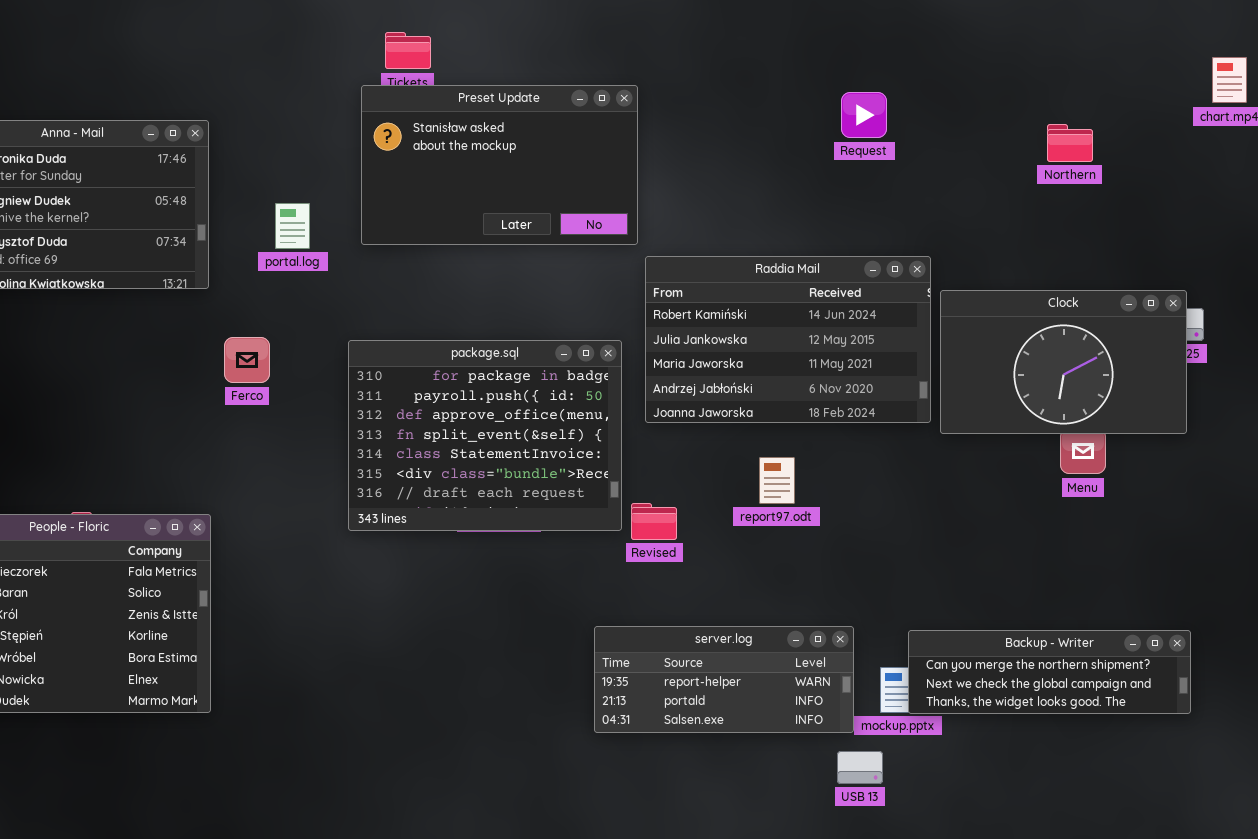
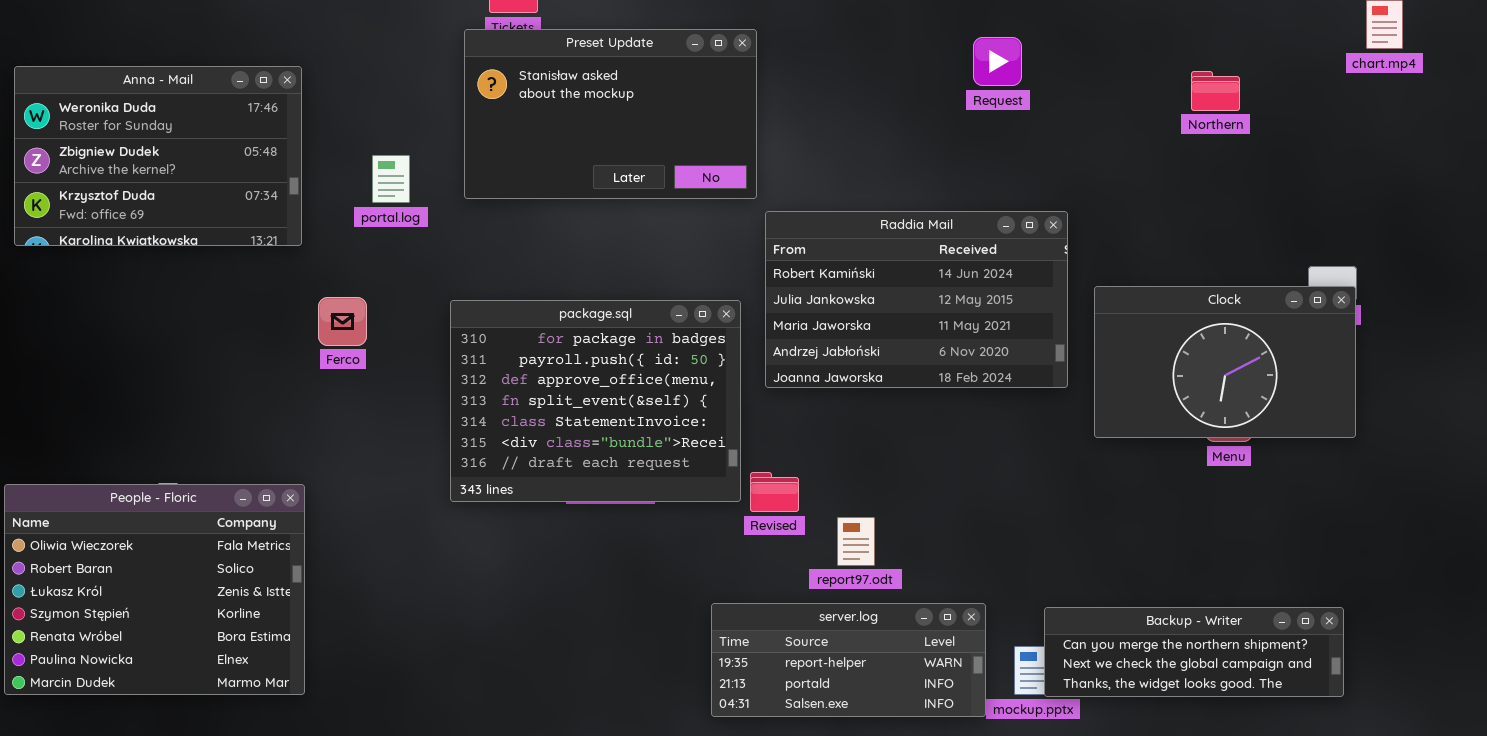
Clock: [940,290,1187,434] -> [1094,286,1356,438], moved
report97.odt: [759,457,795,504] -> [837,517,875,566], moved

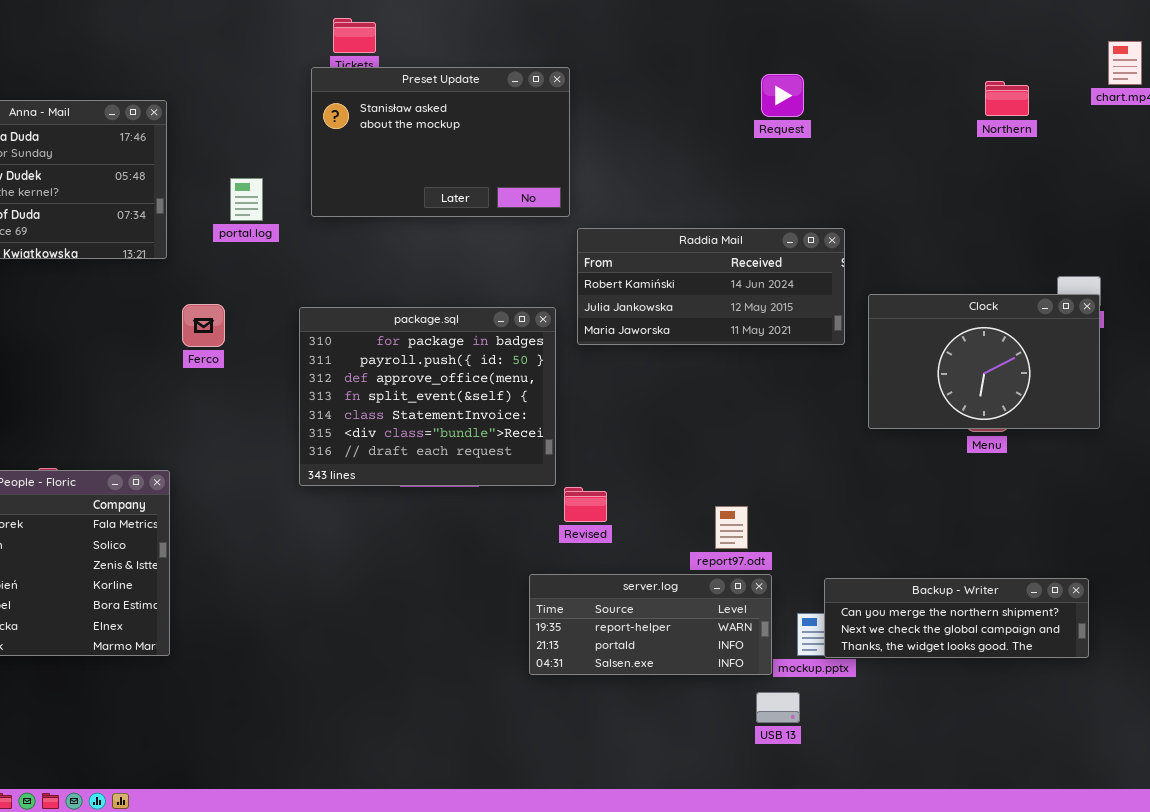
Northern: [1191,71,1240,111] -> [985,81,1029,116], moved
Raddia Mail: [765,211,1068,388] -> [577,228,845,345], resized
Revised: [750,472,799,512] -> [564,487,607,522], moved
report97.odt: [837,517,875,566] -> [715,506,748,549], moved

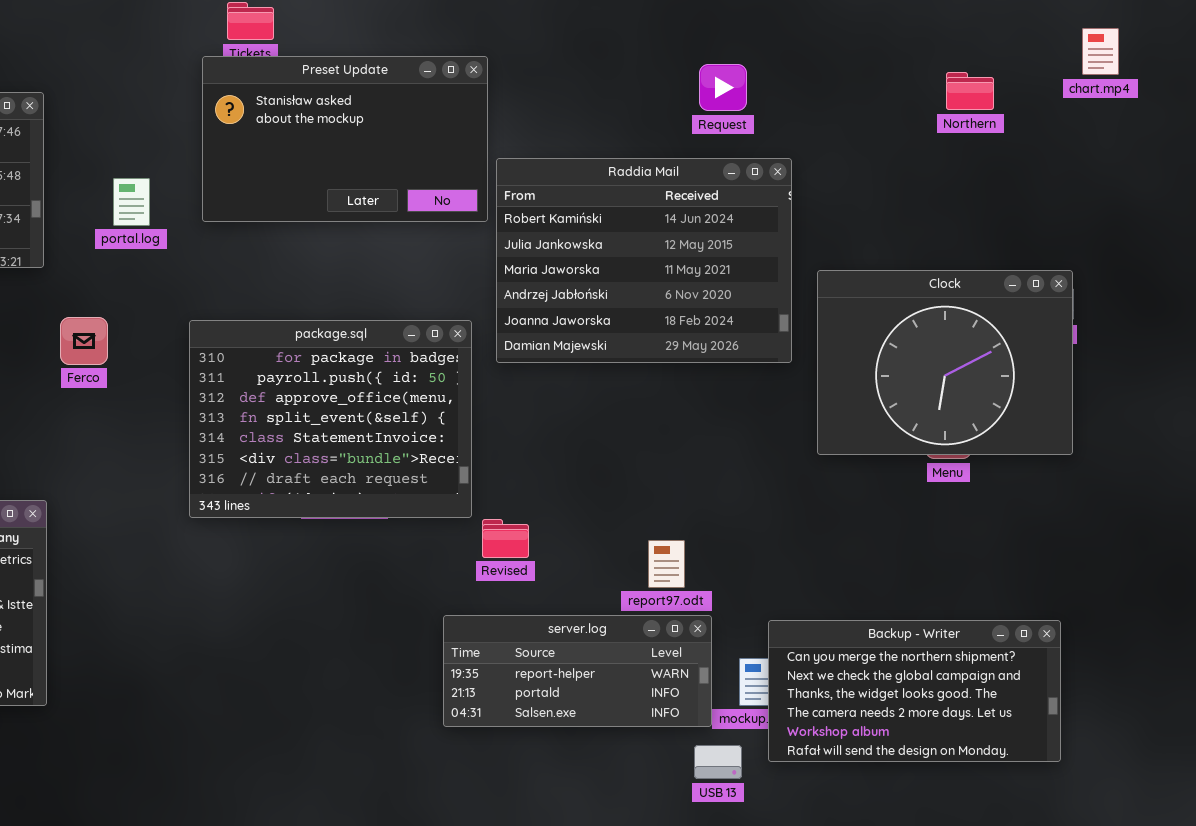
Raddia Mail: [577,228,845,345] -> [496,158,792,363], resized
Clock: [868,294,1100,429] -> [817,270,1073,455], resized
Backup - Writer: [824,578,1089,658] -> [768,620,1061,762], resized

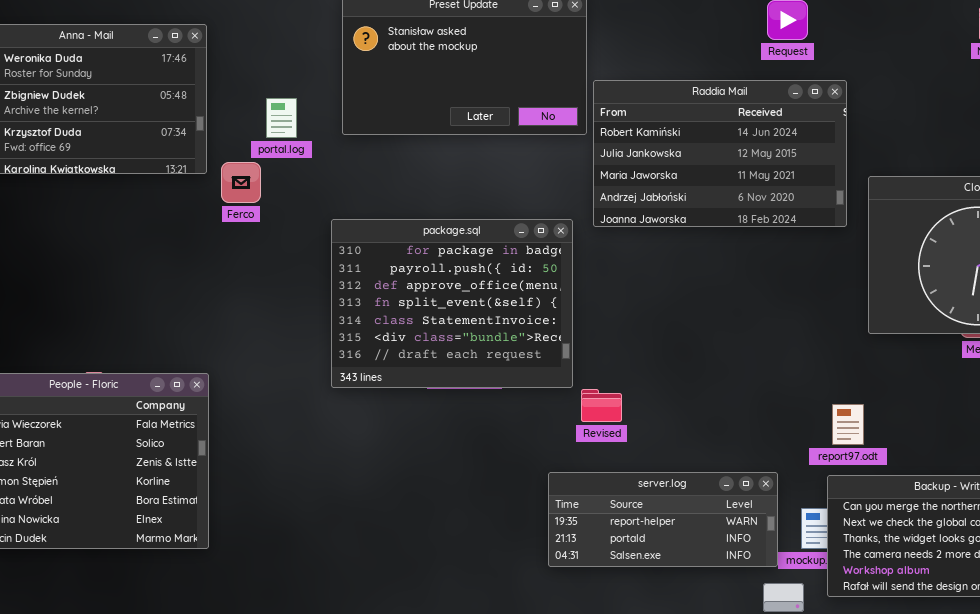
Raddia Mail: [496,158,792,363] -> [593,80,847,227], resized
Ferco: [60,317,108,365] -> [221,162,261,203], moved
report97.odt: [648,540,685,588] -> [832,404,864,445], moved

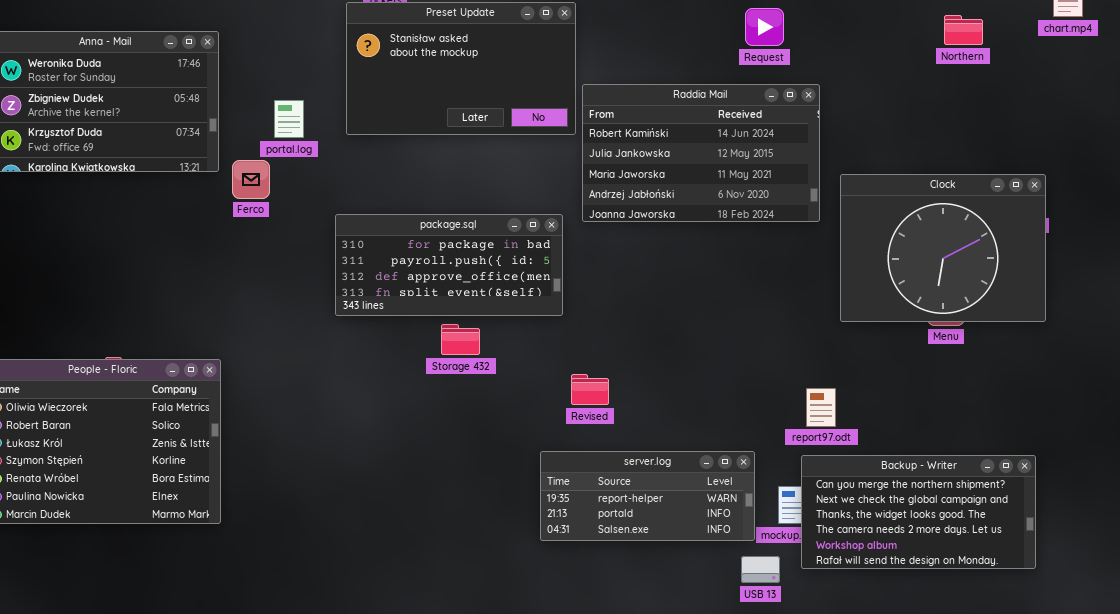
package.sql: [331,219,573,388] -> [335,214,563,316], resized

